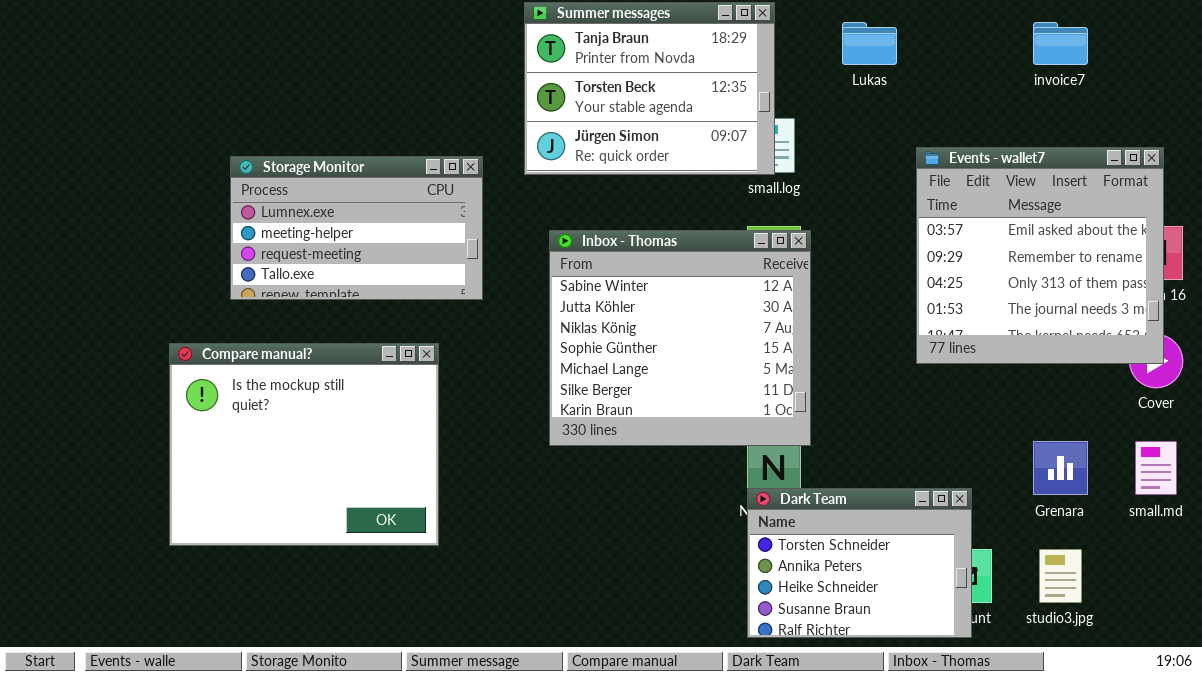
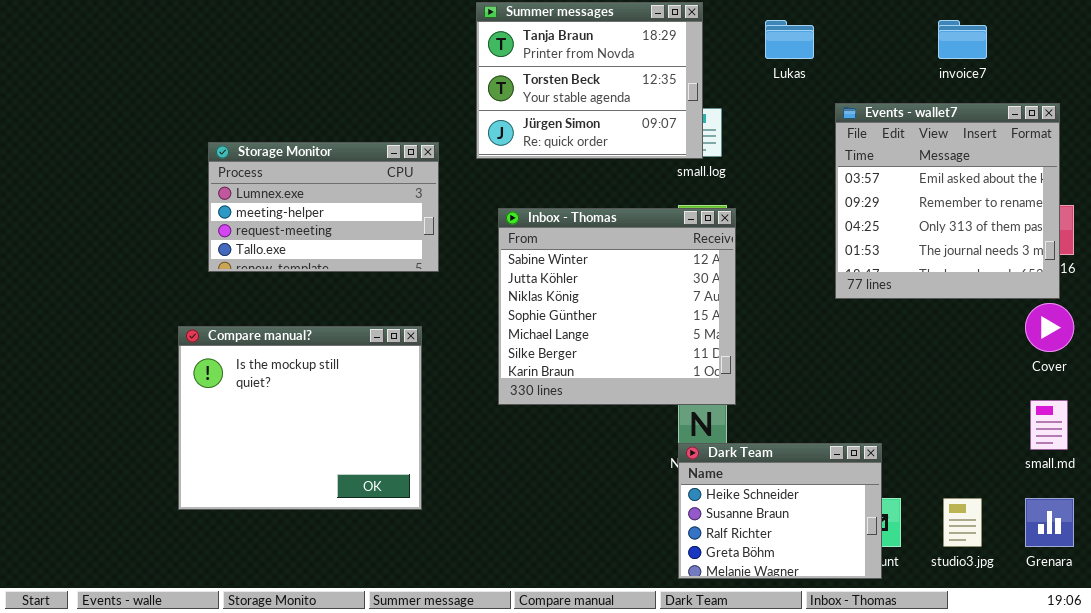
Events - wallet7: [916,147,1164,364] -> [835,103,1060,299], moved
Compare manual?: [169,343,439,546] -> [178,326,422,510], moved
Grenara: [1033,441,1088,495] -> [1025,498,1074,547], moved
Dark Team: [747,488,972,638] -> [678,443,882,579], scrolled down 2 rows

